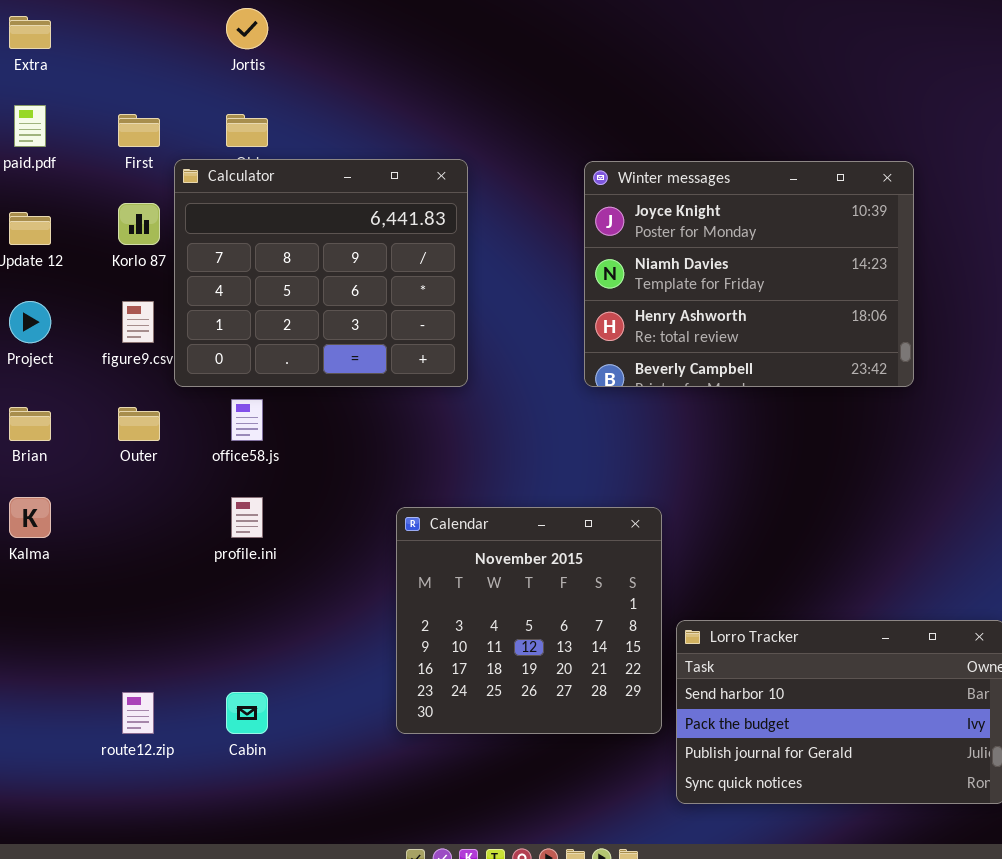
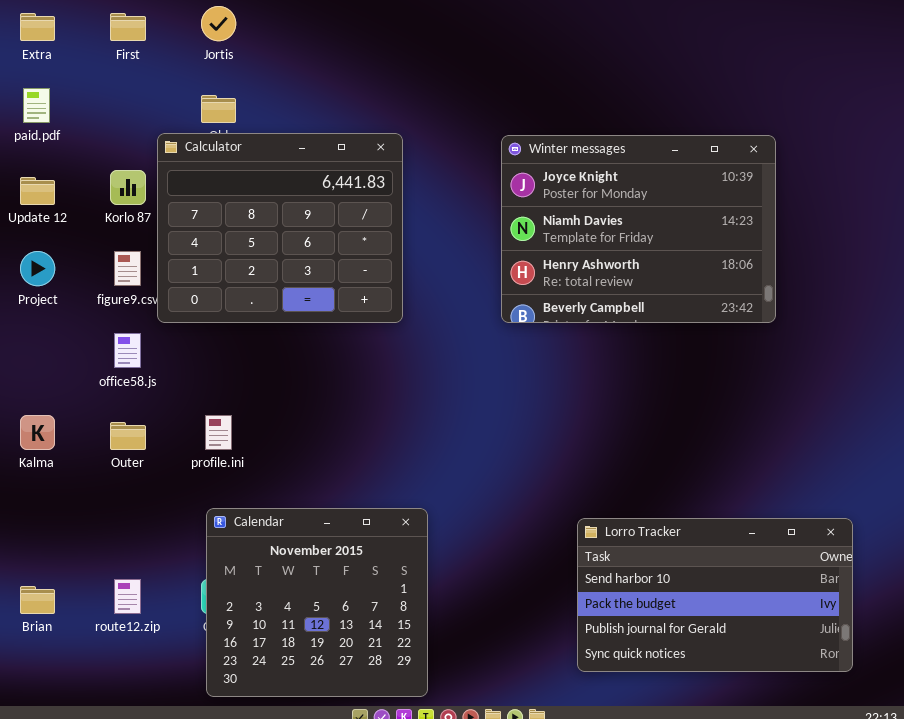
First: [118,114,160,147] -> [110,13,146,41], moved
office58.js: [231,399,263,441] -> [114,333,141,368], moved
Brian: [9,407,51,441] -> [20,586,55,614], moved
Outer: [118,407,160,441] -> [110,422,146,450], moved
Calendar: [396,507,662,734] -> [206,508,428,697], moved

